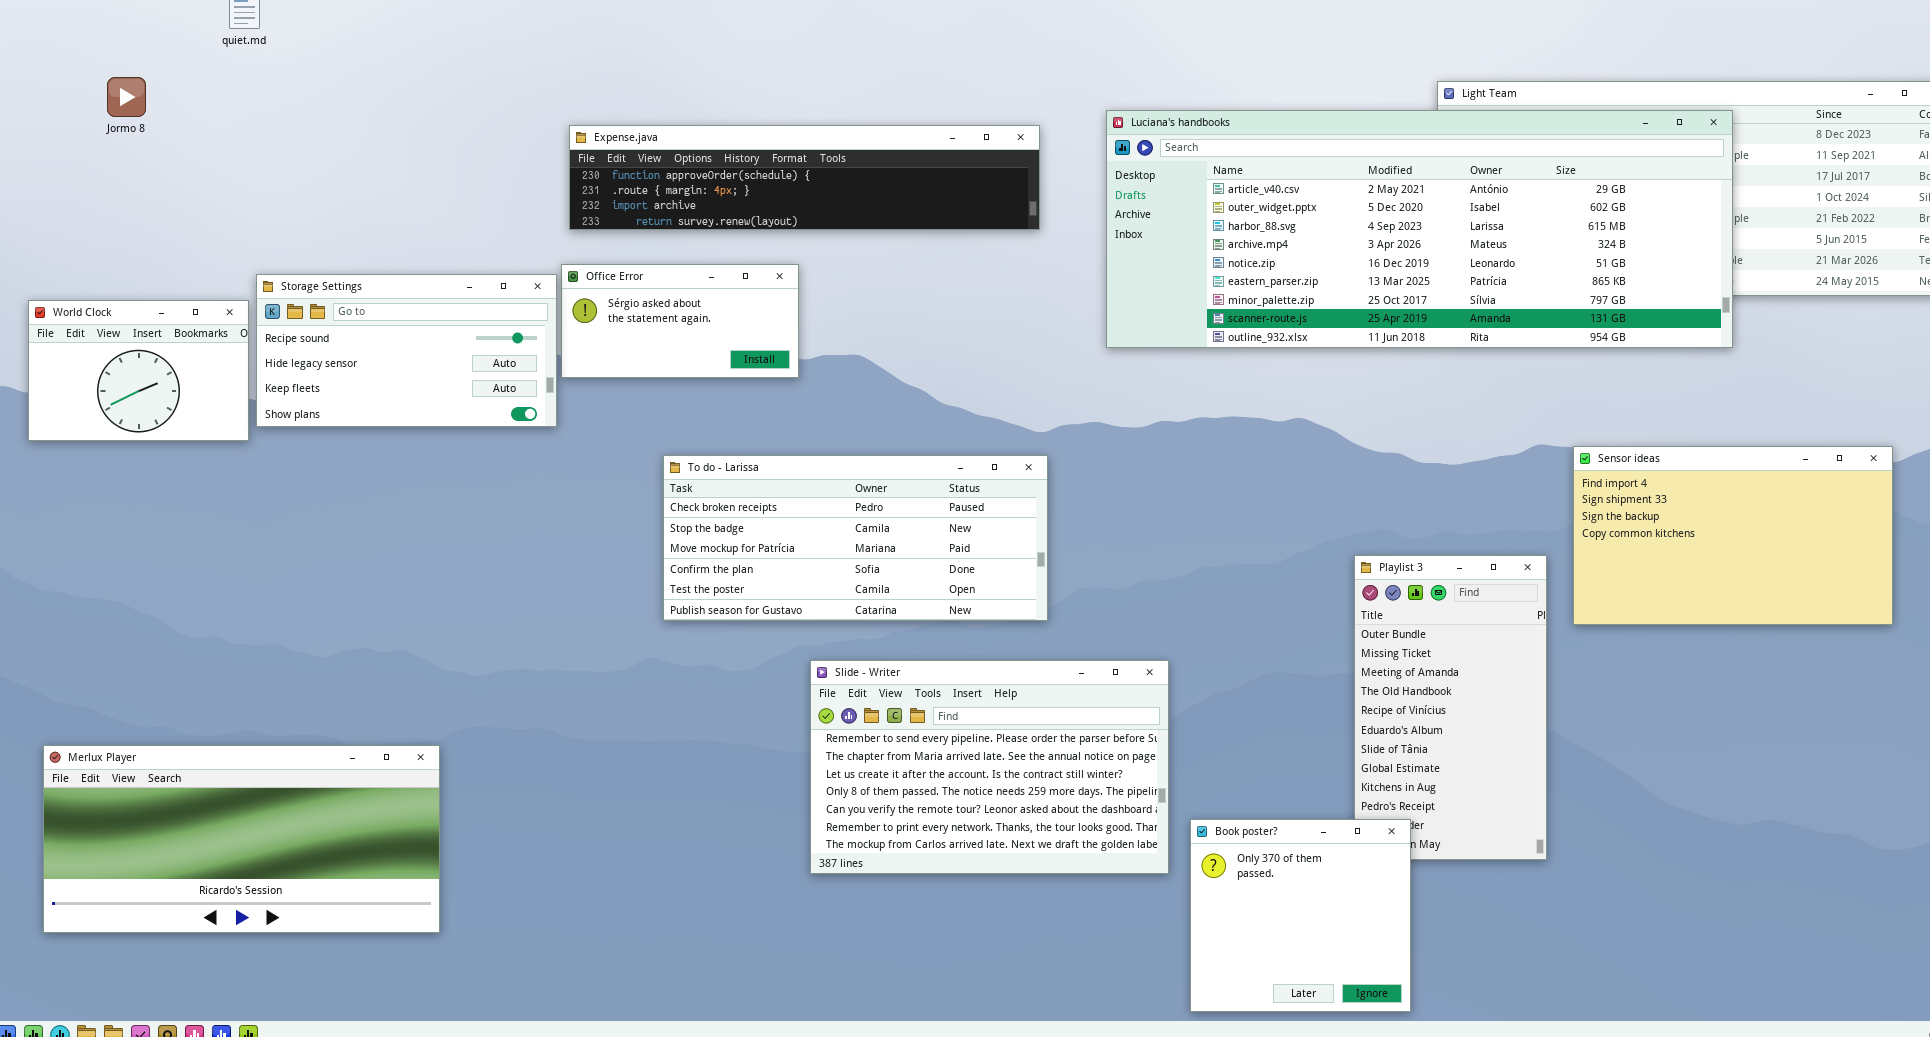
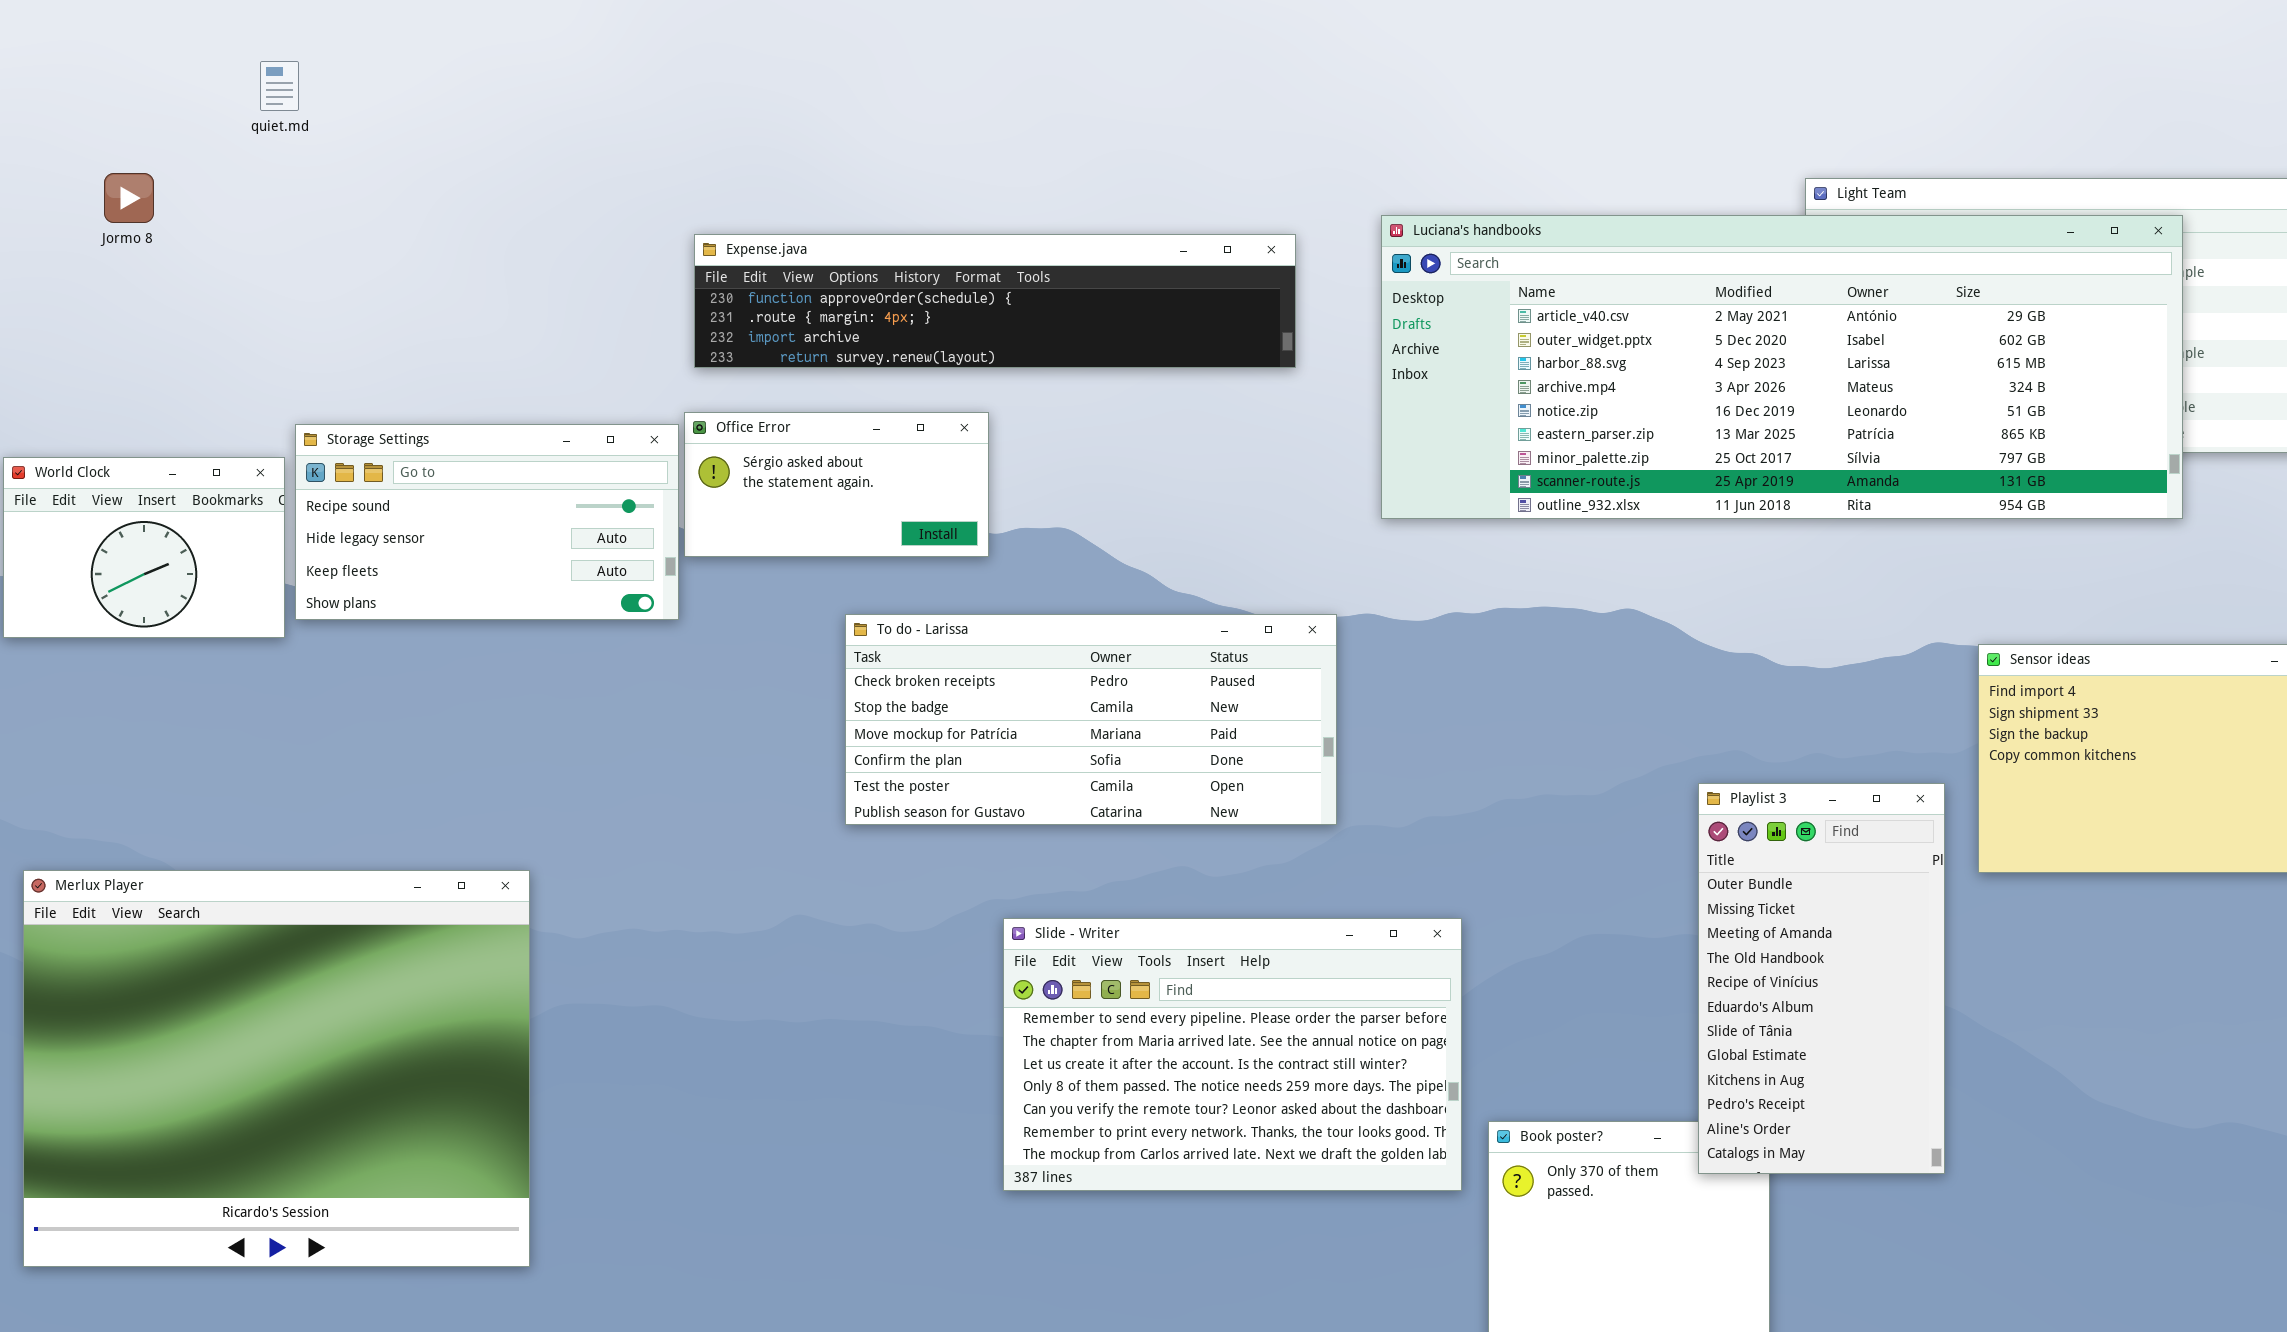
To do - Larissa: [663,455,1048,621] -> [845,614,1337,825], moved
Playlist 3: [1354,555,1547,860] -> [1698,783,1945,1174], raised
Merlux Player: [43,745,440,933] -> [23,870,530,1267], resized

